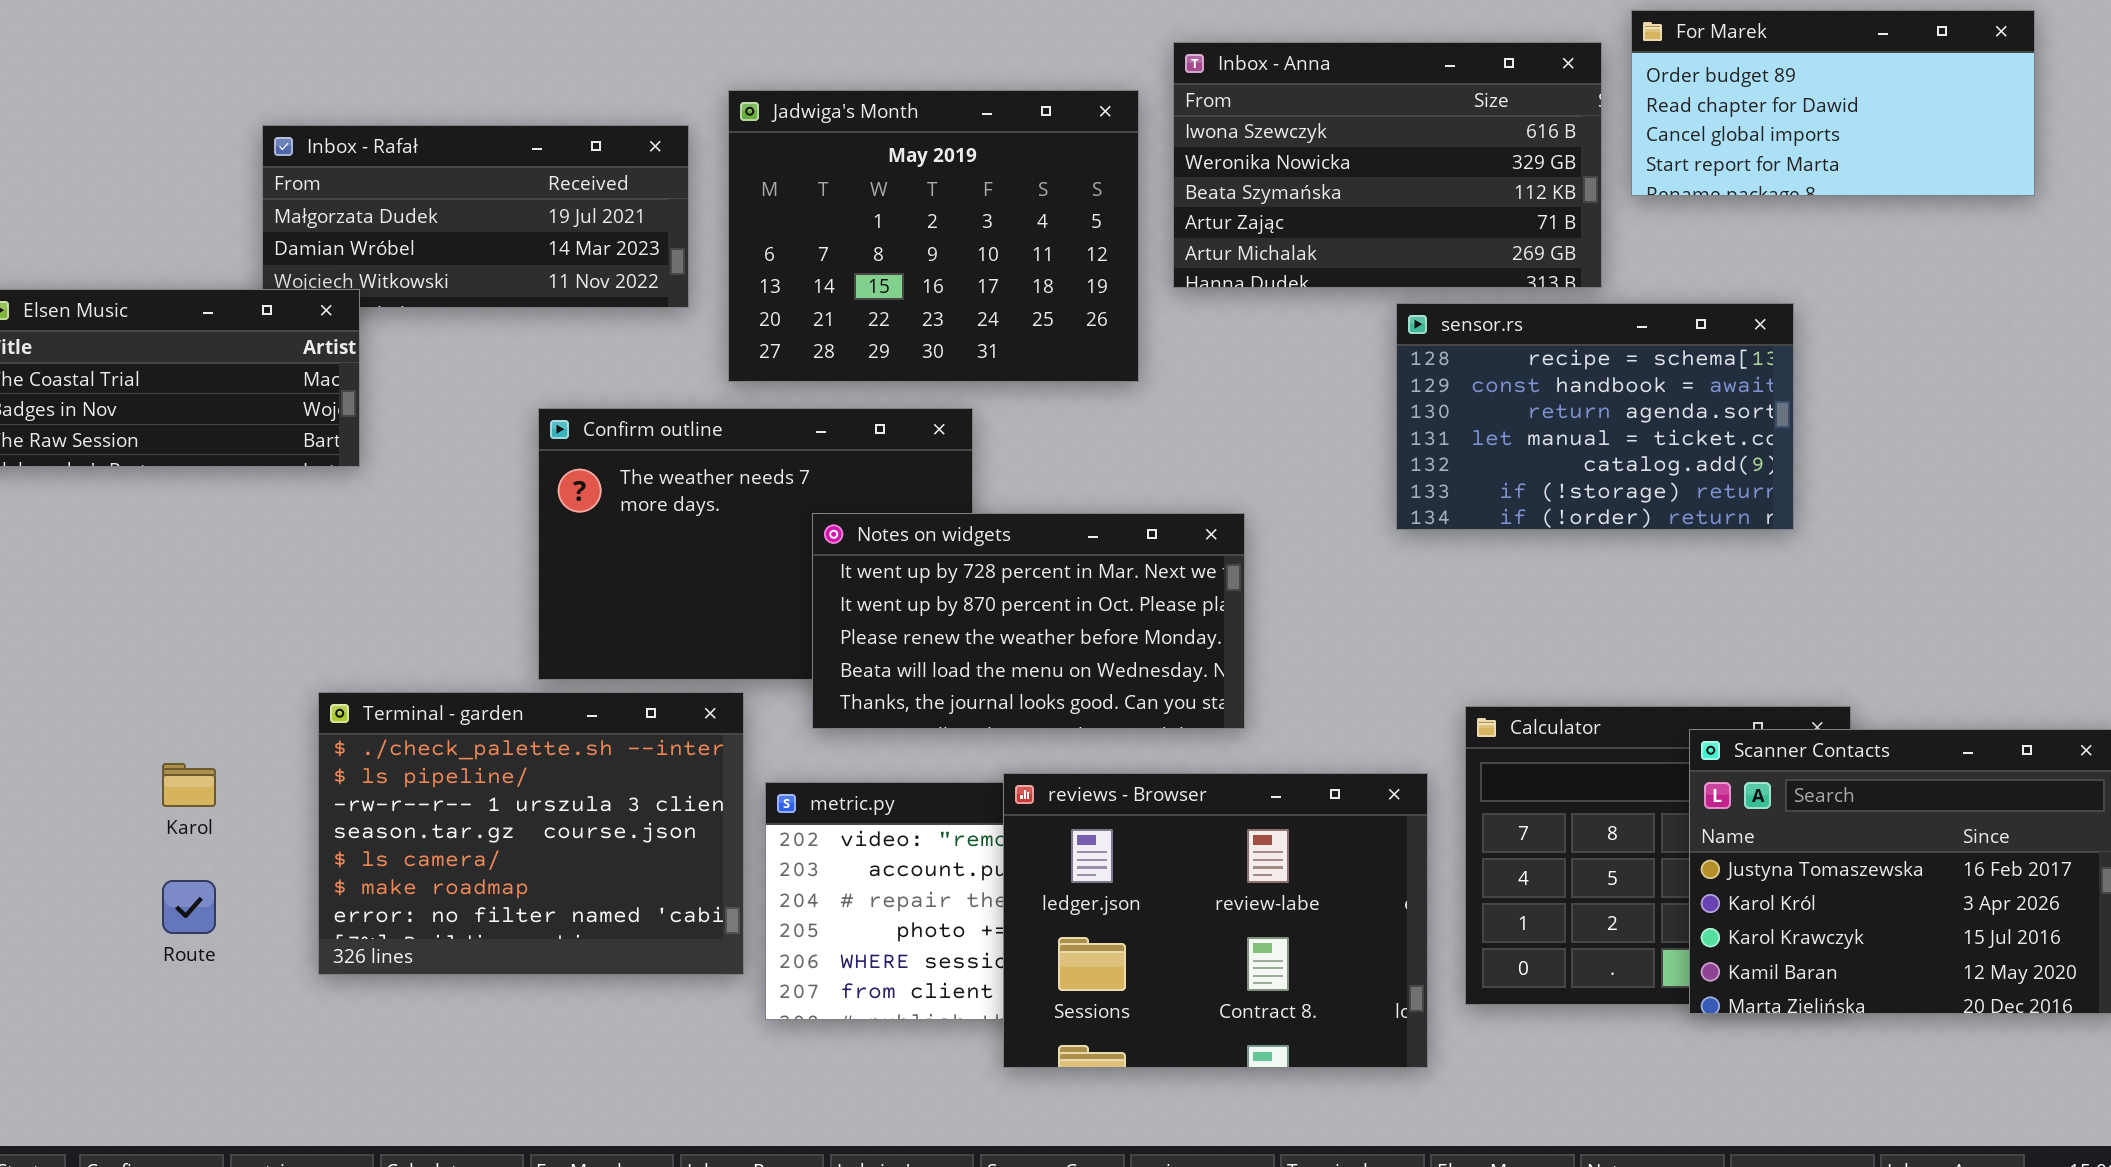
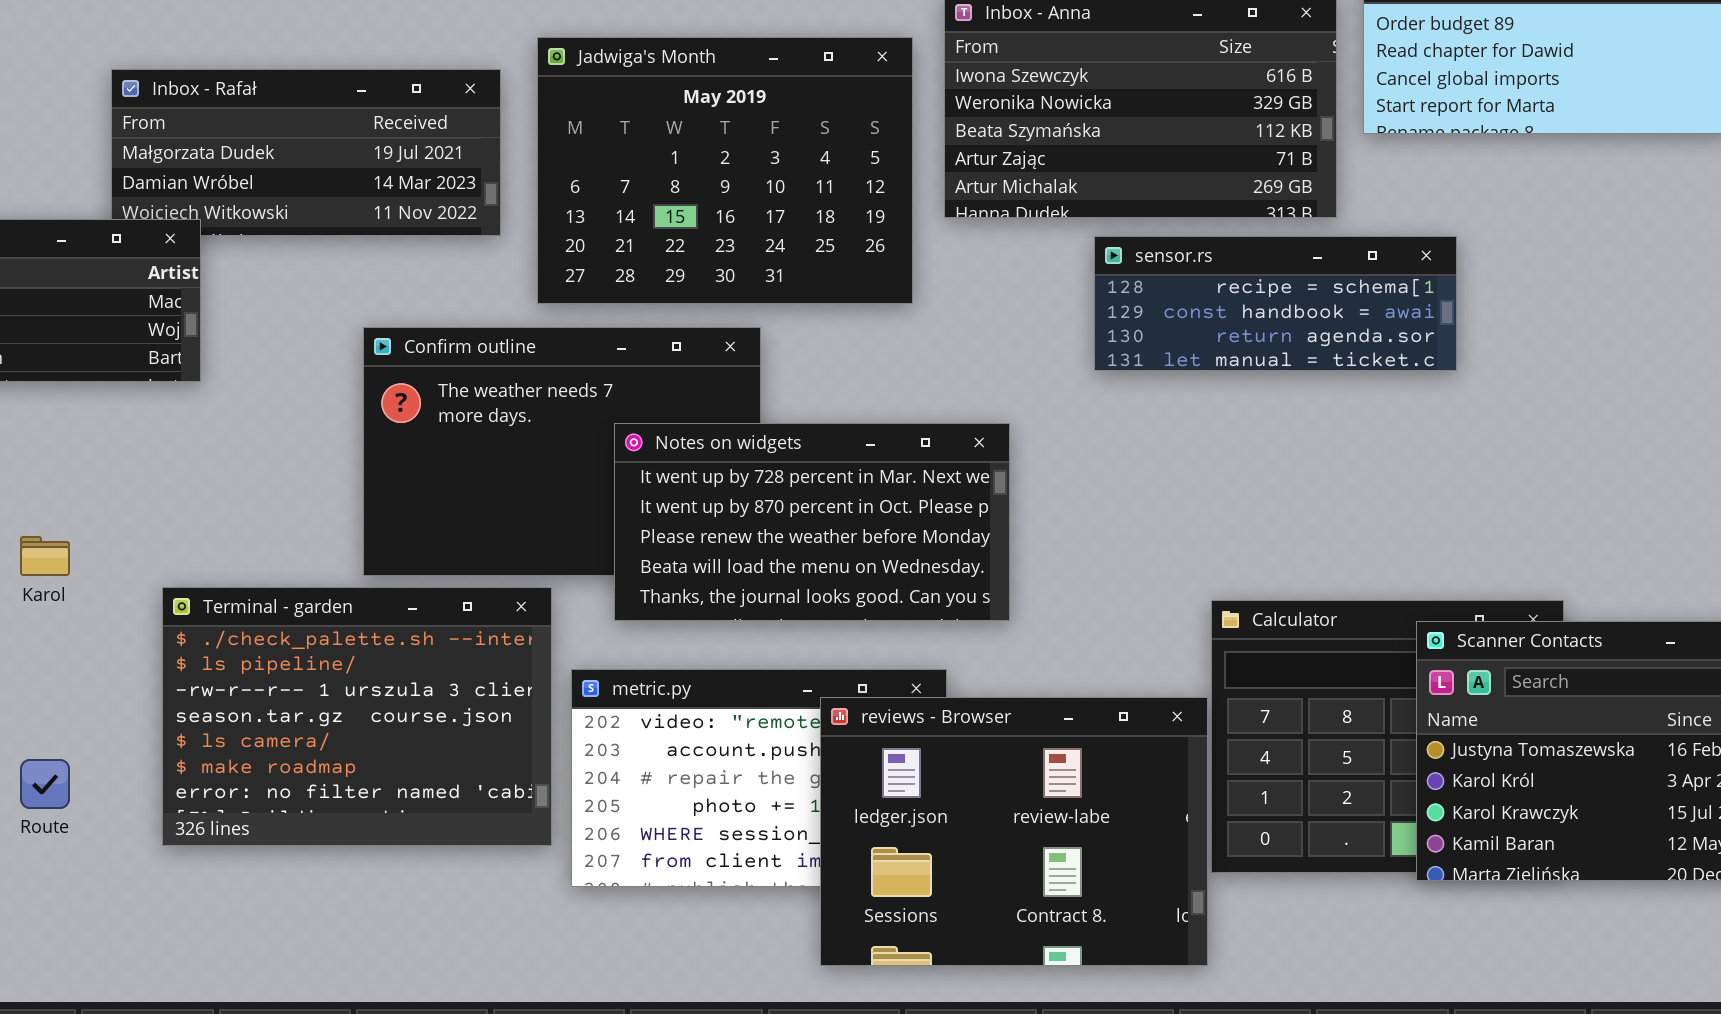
sensor.rs: [1396,303,1794,530] -> [1094,236,1457,371], moved, resized
Karol: [162,763,216,807] -> [20,536,70,576], moved
reviews - Browser: [1003,773,1428,1068] -> [820,697,1208,966], moved

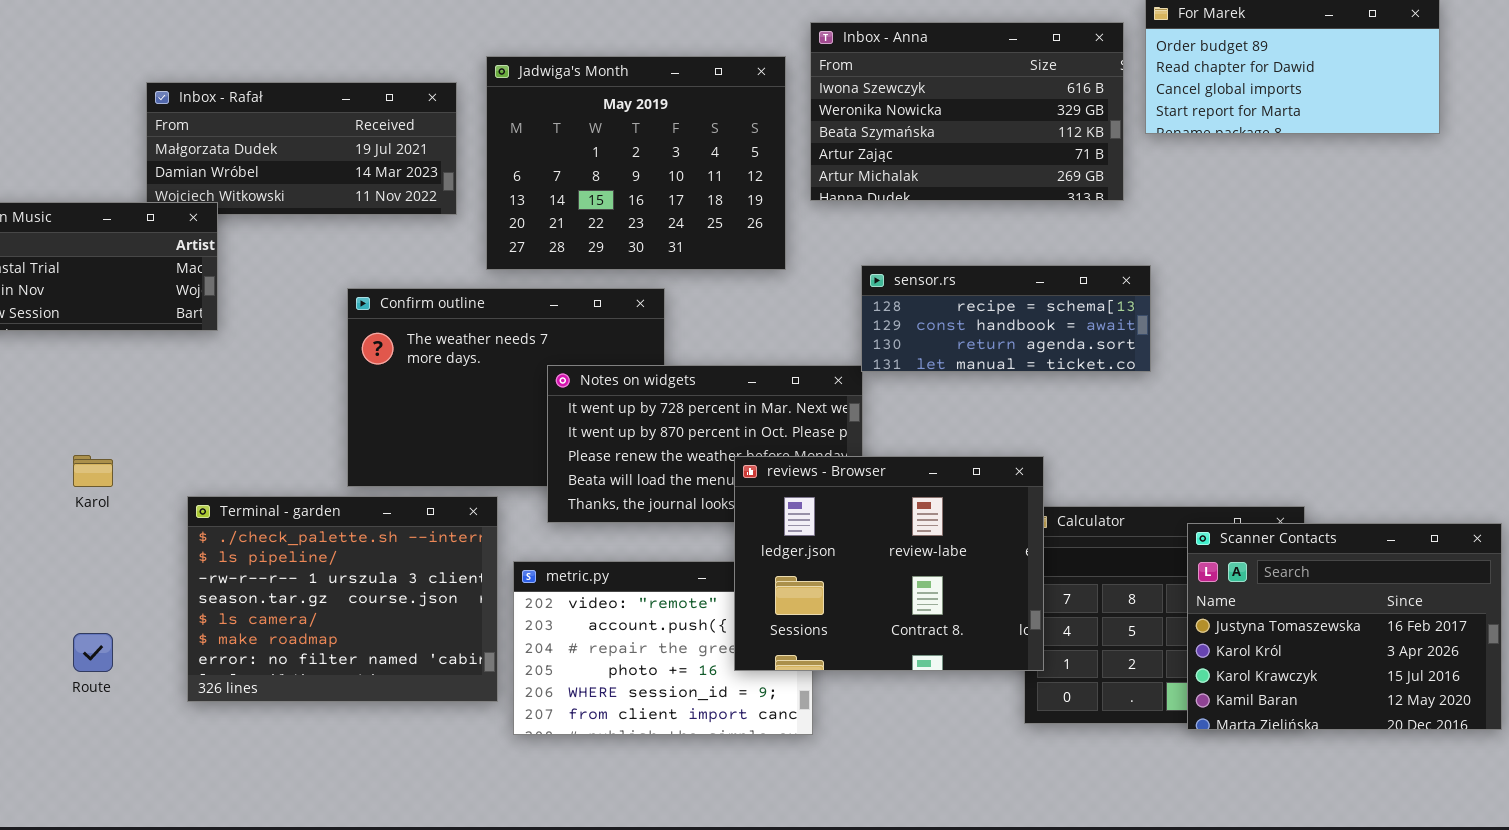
sensor.rs: [1094,236,1457,371] -> [861,265,1151,372], moved
reviews - Browser: [820,697,1208,966] -> [734,456,1044,671], moved

